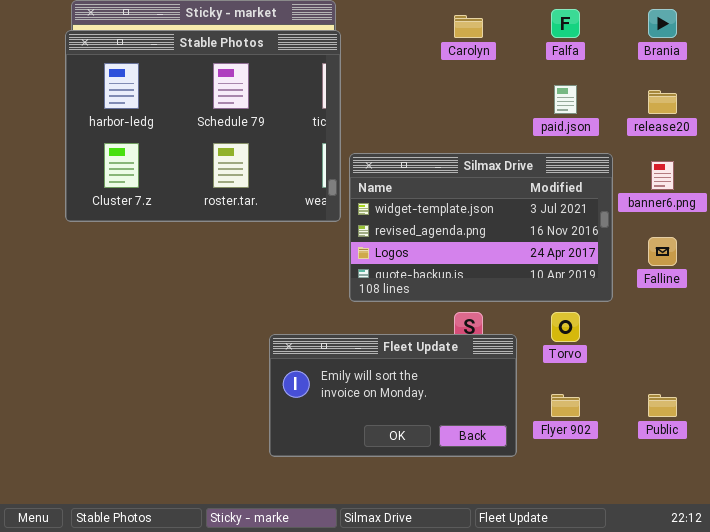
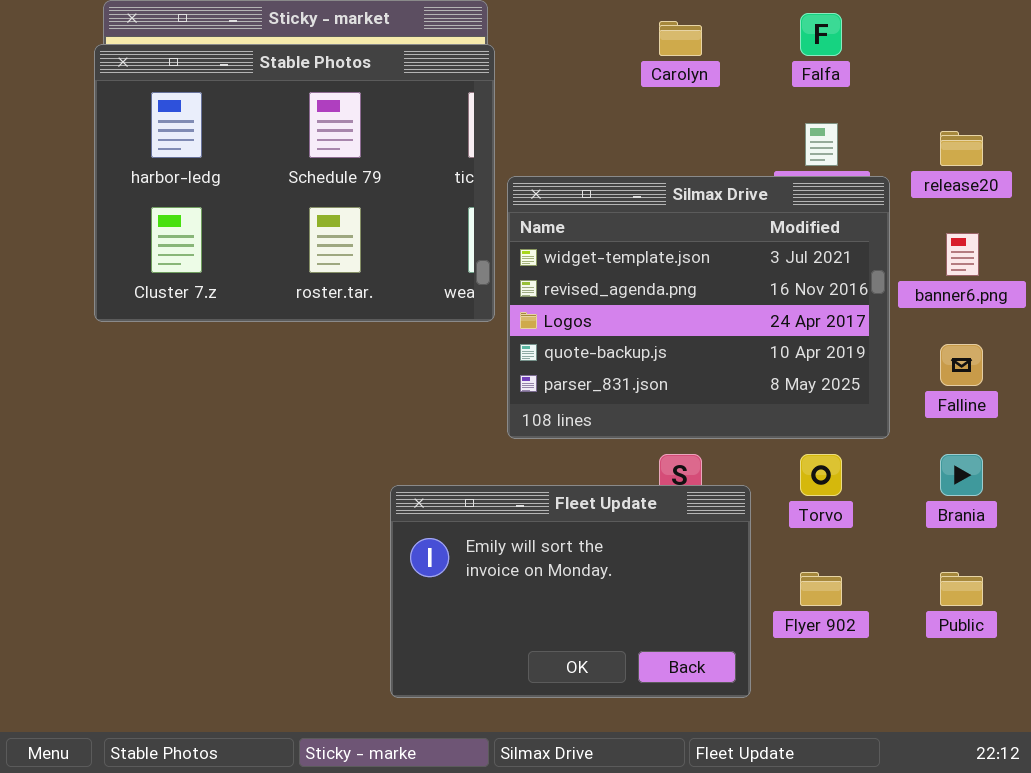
Brania: [648,9,677,38] -> [940,454,983,496], moved
Silmax Drive: [349,153,613,302] -> [507,176,890,439], resized
Fleet Update: [269,334,517,457] -> [390,485,751,698], resized

